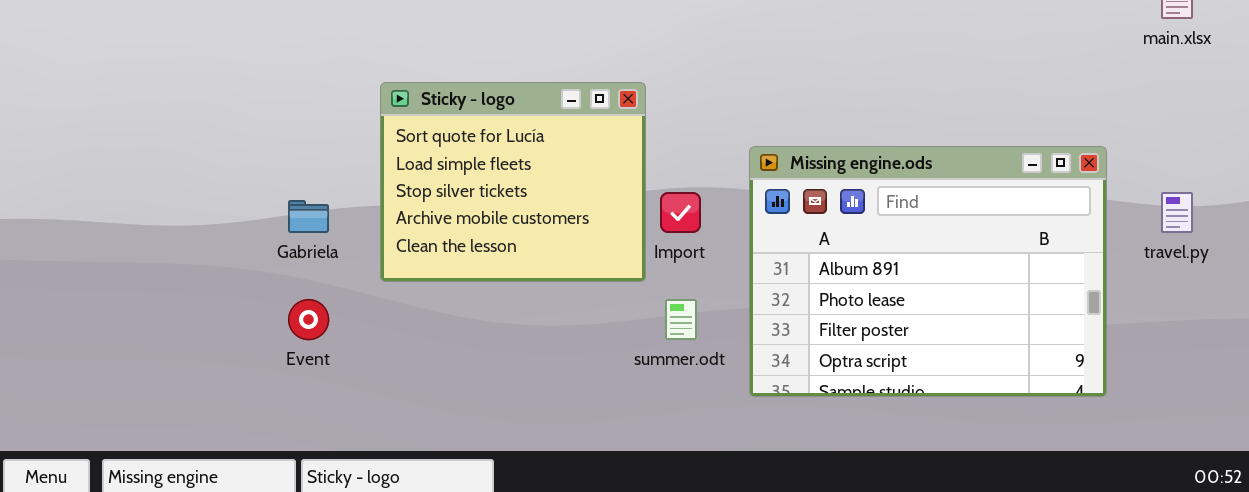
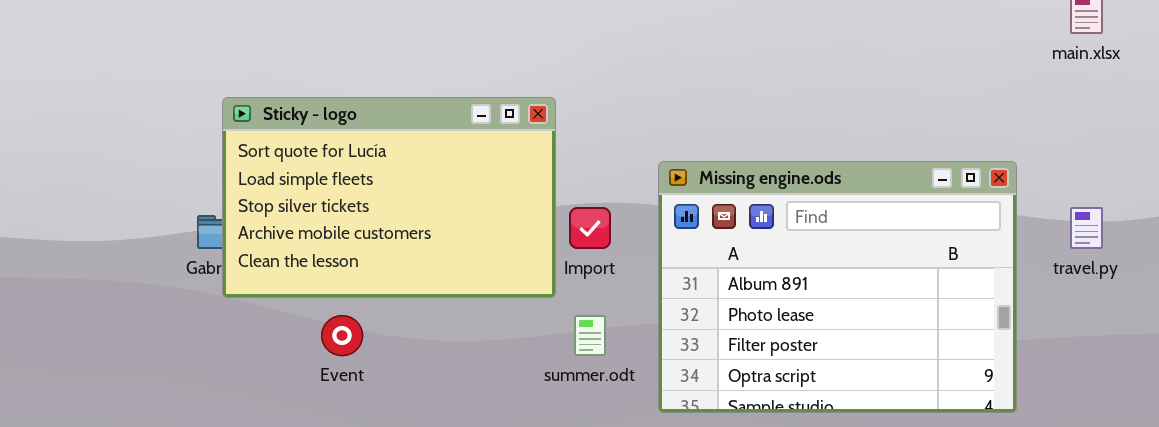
Sticky - logo: [380,82,646,282] -> [222,97,556,298], resized
Event: [288,299,329,340] -> [321,315,363,356], moved

